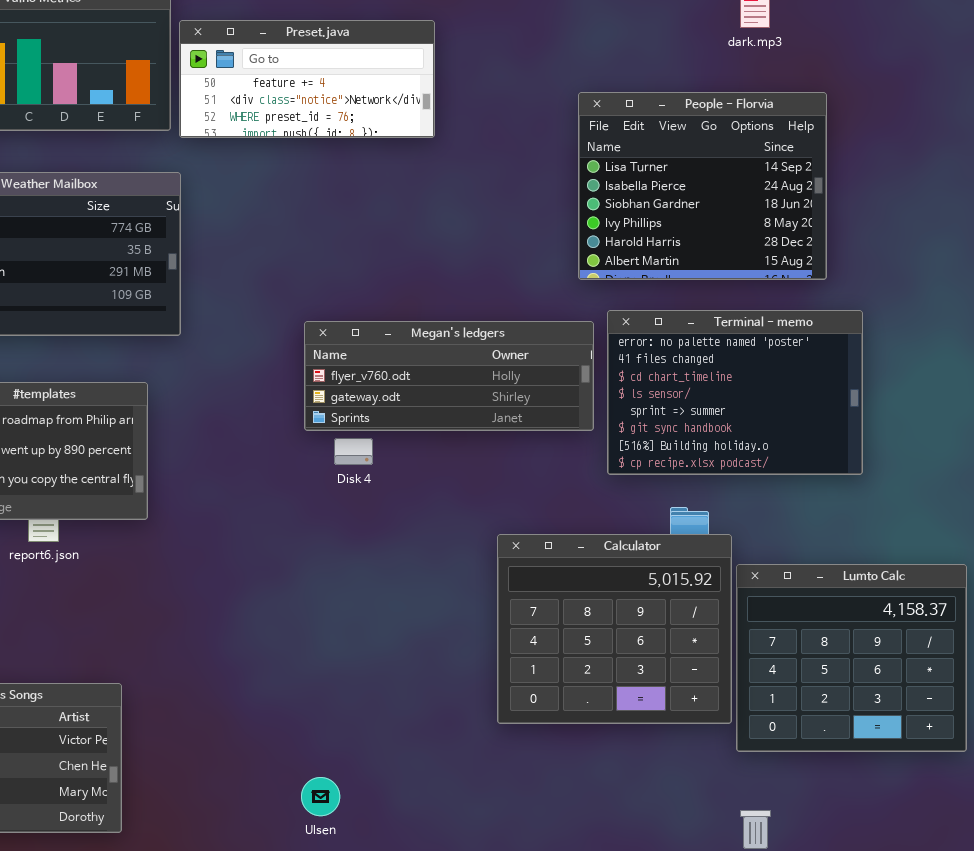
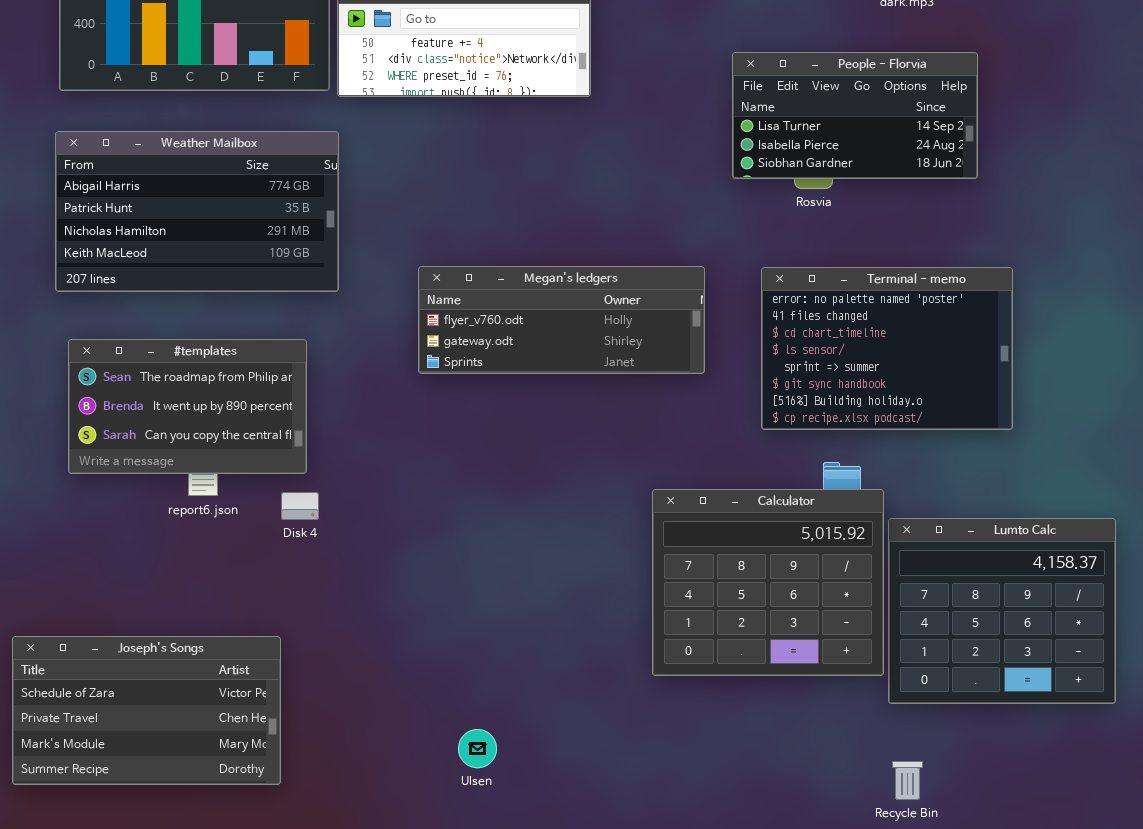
People - Florvia: [578,92,827,280] -> [732,52,978,179], resized
Megan's ledgers: [304,321,594,431] -> [418,266,705,374], moved
Disk 4: [334,438,373,465] -> [281,492,319,520], moved

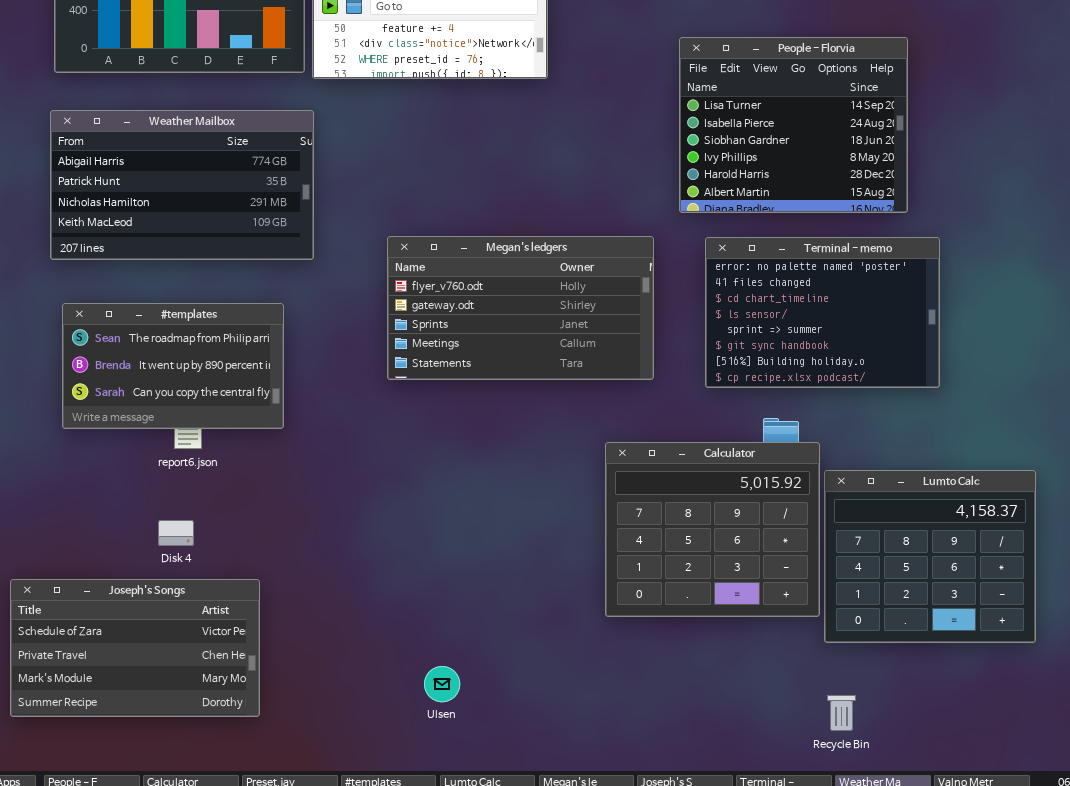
People - Florvia: [732,52,978,179] -> [679,37,908,213], resized
Megan's ledgers: [418,266,705,374] -> [387,236,654,380], resized
Disk 4: [281,492,319,520] -> [158,520,194,546], moved

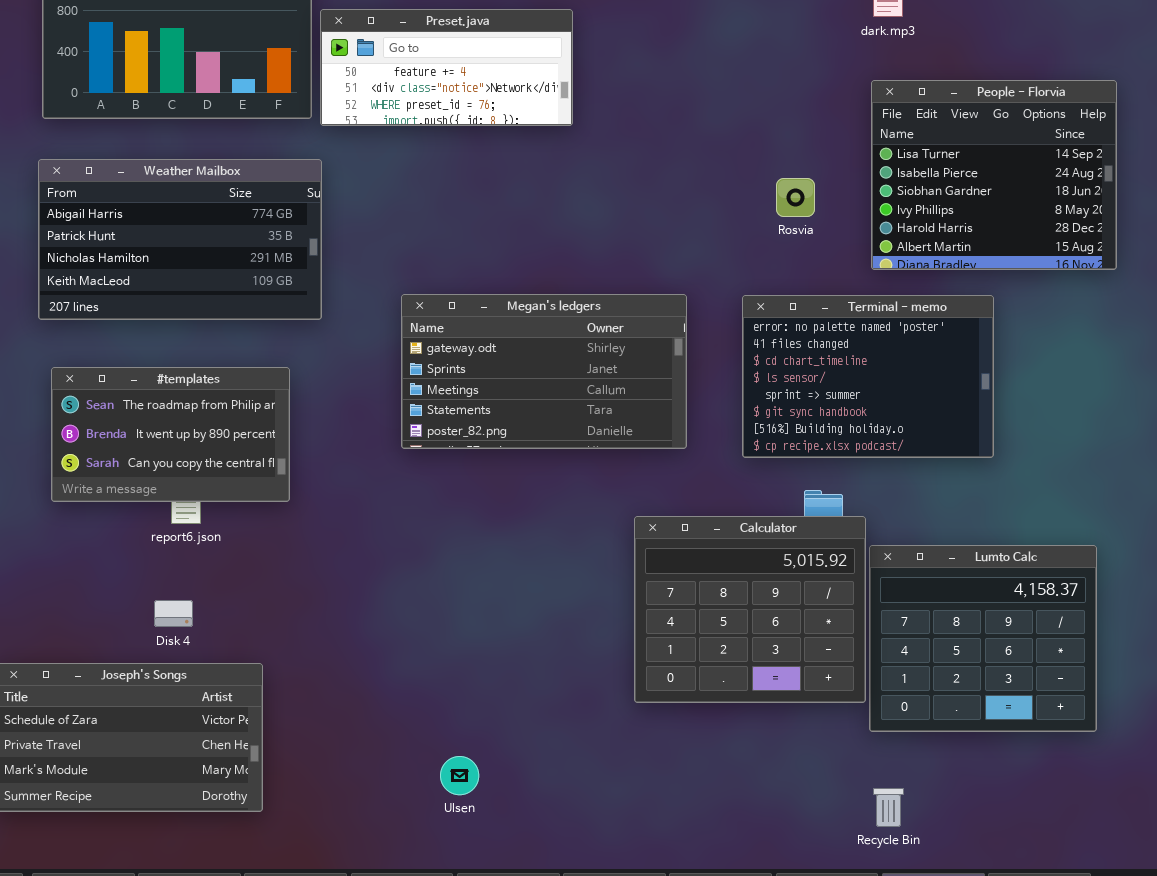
People - Florvia: [679,37,908,213] -> [871,80,1117,270], moved
Megan's ledgers: [387,236,654,380] -> [401,294,687,449], scrolled down 1 row

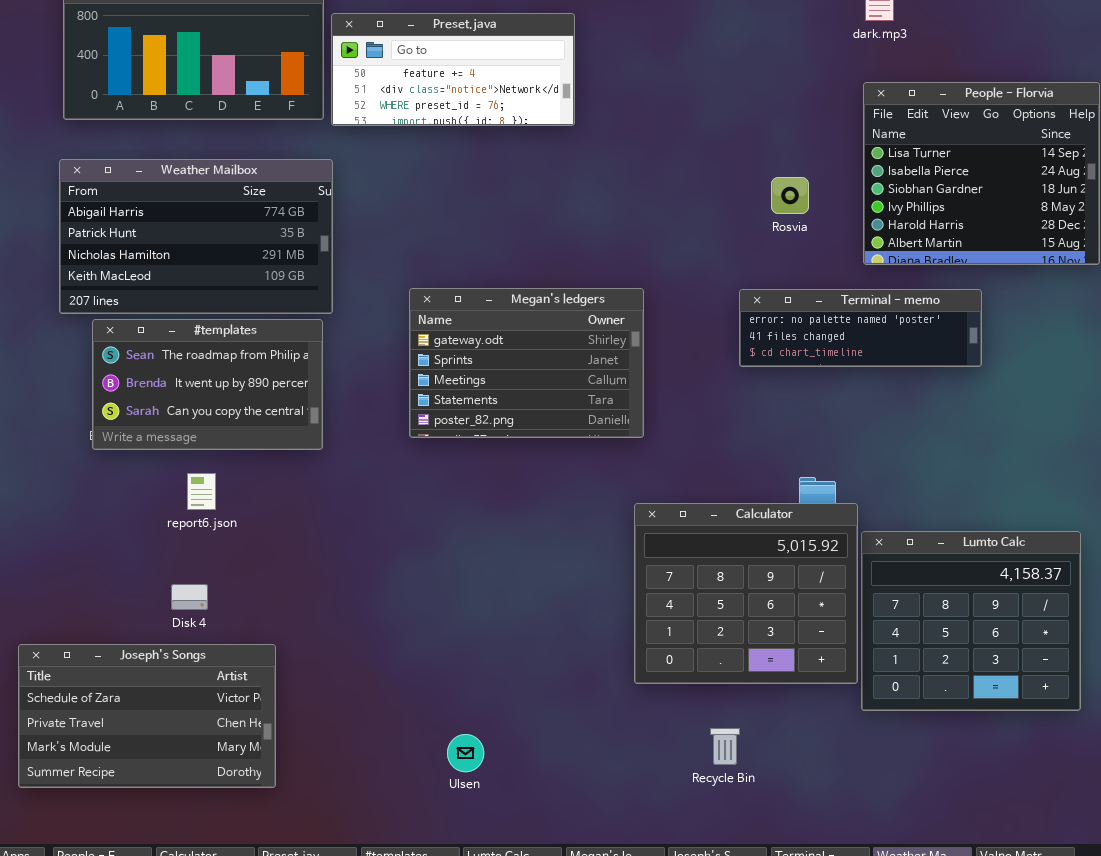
Megan's ledgers: [401,294,687,449] -> [409,288,644,438], resized
Terminal - memo: [742,295,994,458] -> [739,289,982,367], resized
#templates: [51,367,290,502] -> [92,319,323,450], moved
Recycle Bin: [873,788,904,827] -> [710,728,740,765], moved

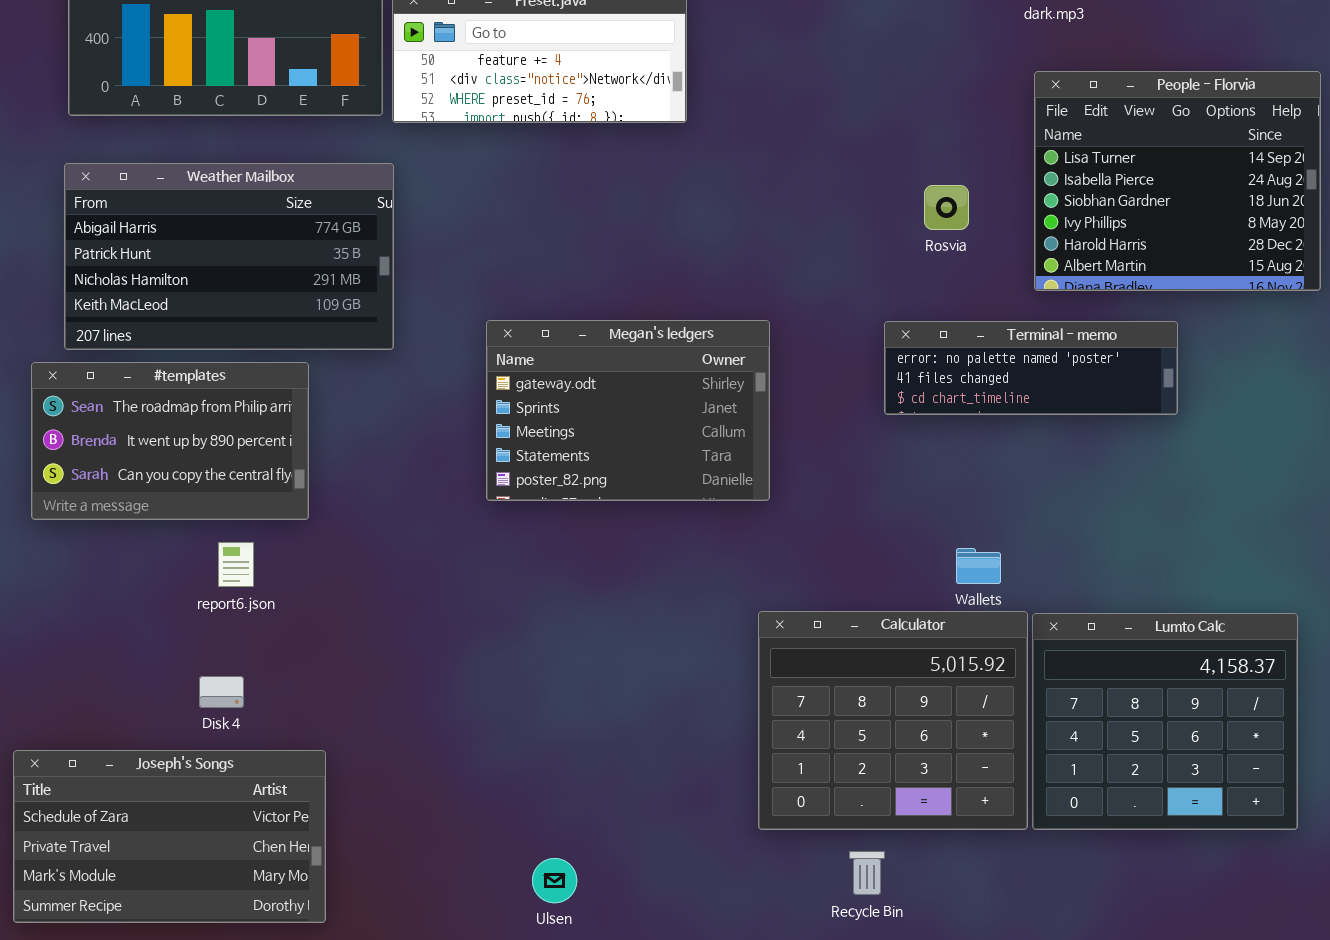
#templates: [92,319,323,450] -> [31,362,309,520], moved
Calculator: [634,503,858,684] -> [758,611,1028,830], moved

